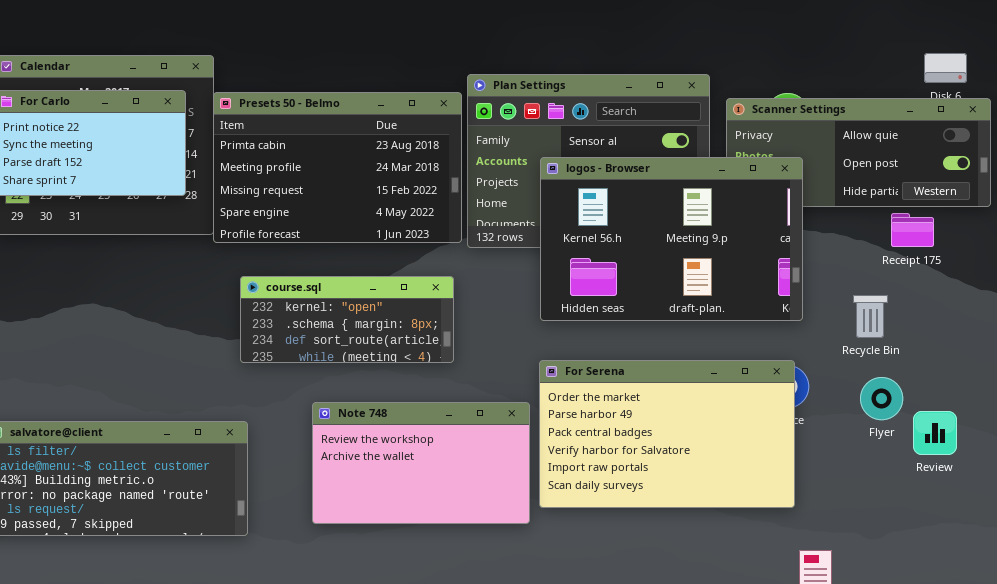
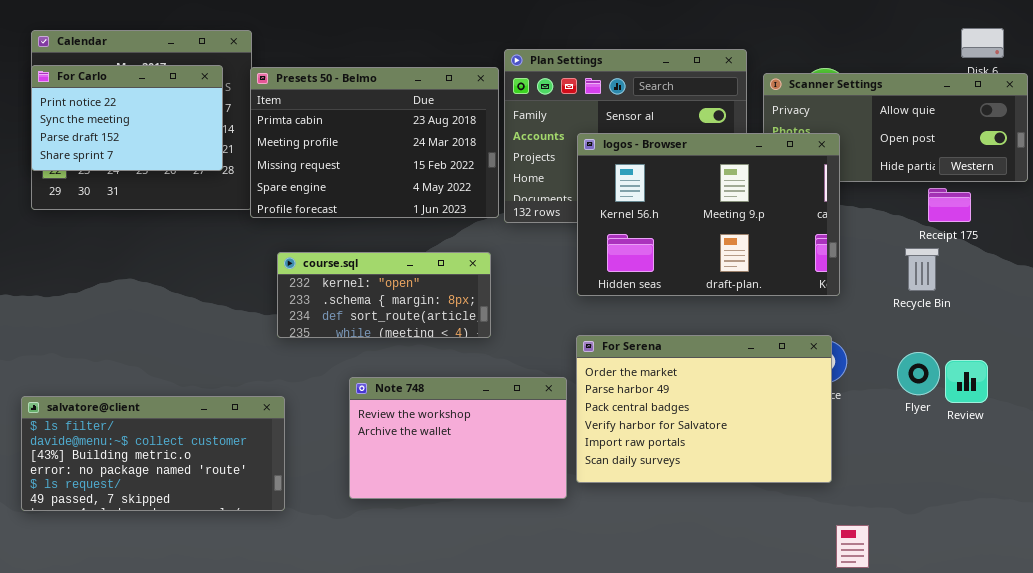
Recycle Bin: [853,295,888,338] -> [905,248,939,291], moved
Review: [913,411,957,455] -> [945,360,988,403], moved

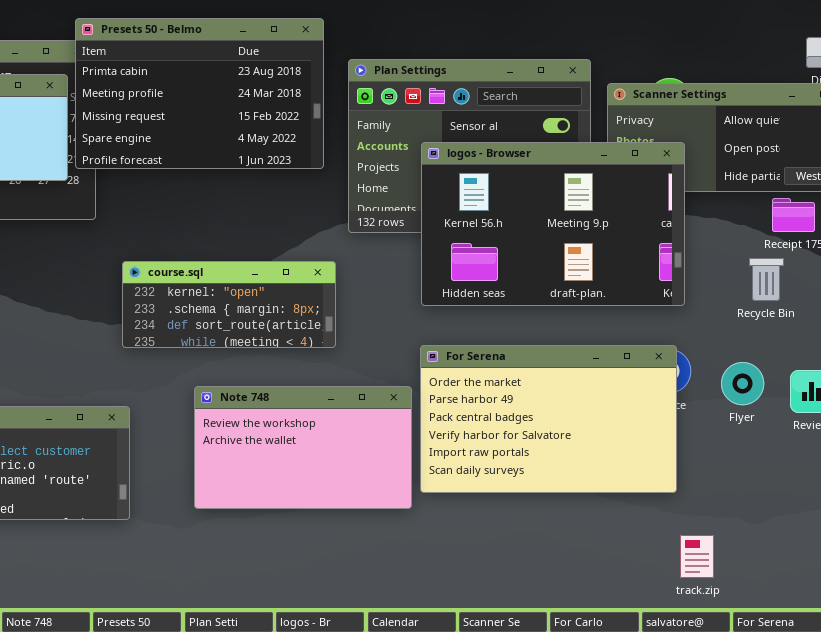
Presets 50 - Belmo: [250,67,499,218] -> [75,18,324,169], moved
Flyer: [897,352,940,395] -> [721,362,764,405], moved

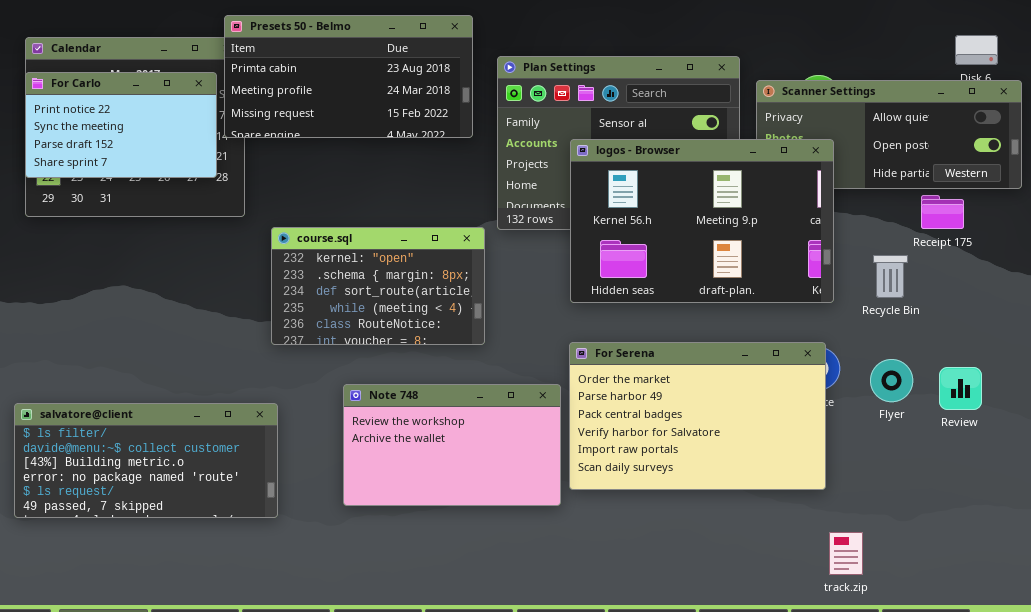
Presets 50 - Belmo: [75,18,324,169] -> [224,15,473,138], resized
Recycle Bin: [749,258,784,301] -> [873,255,908,298], moved
course.sql: [122,261,336,348] -> [271,227,485,345], resized

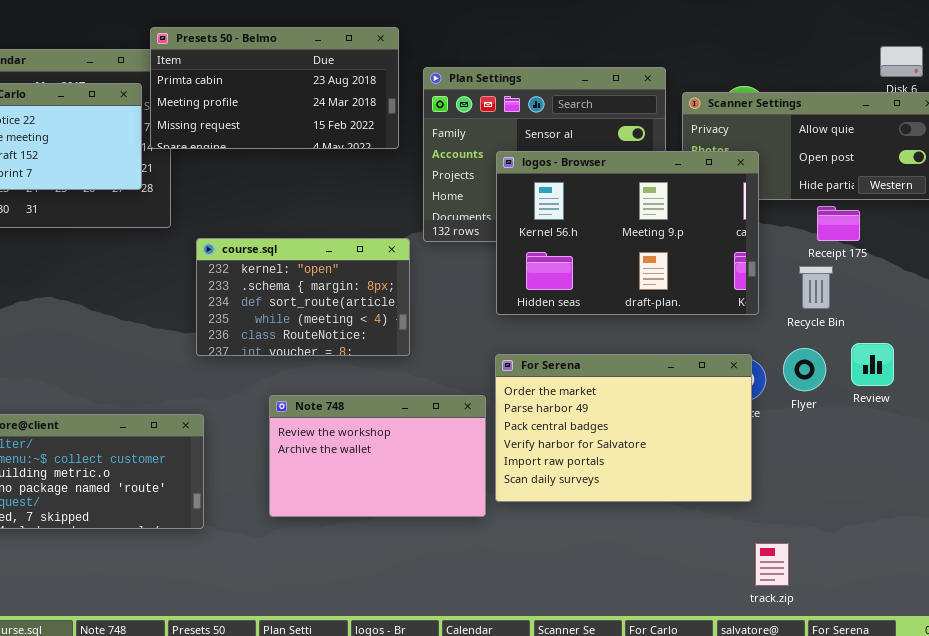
Receipt 175: [921,195,964,229] -> [817,206,860,241], moved
Flyer: [870,359,913,402] -> [783,348,826,391], moved
Review: [939,367,982,410] -> [851,343,894,386], moved

